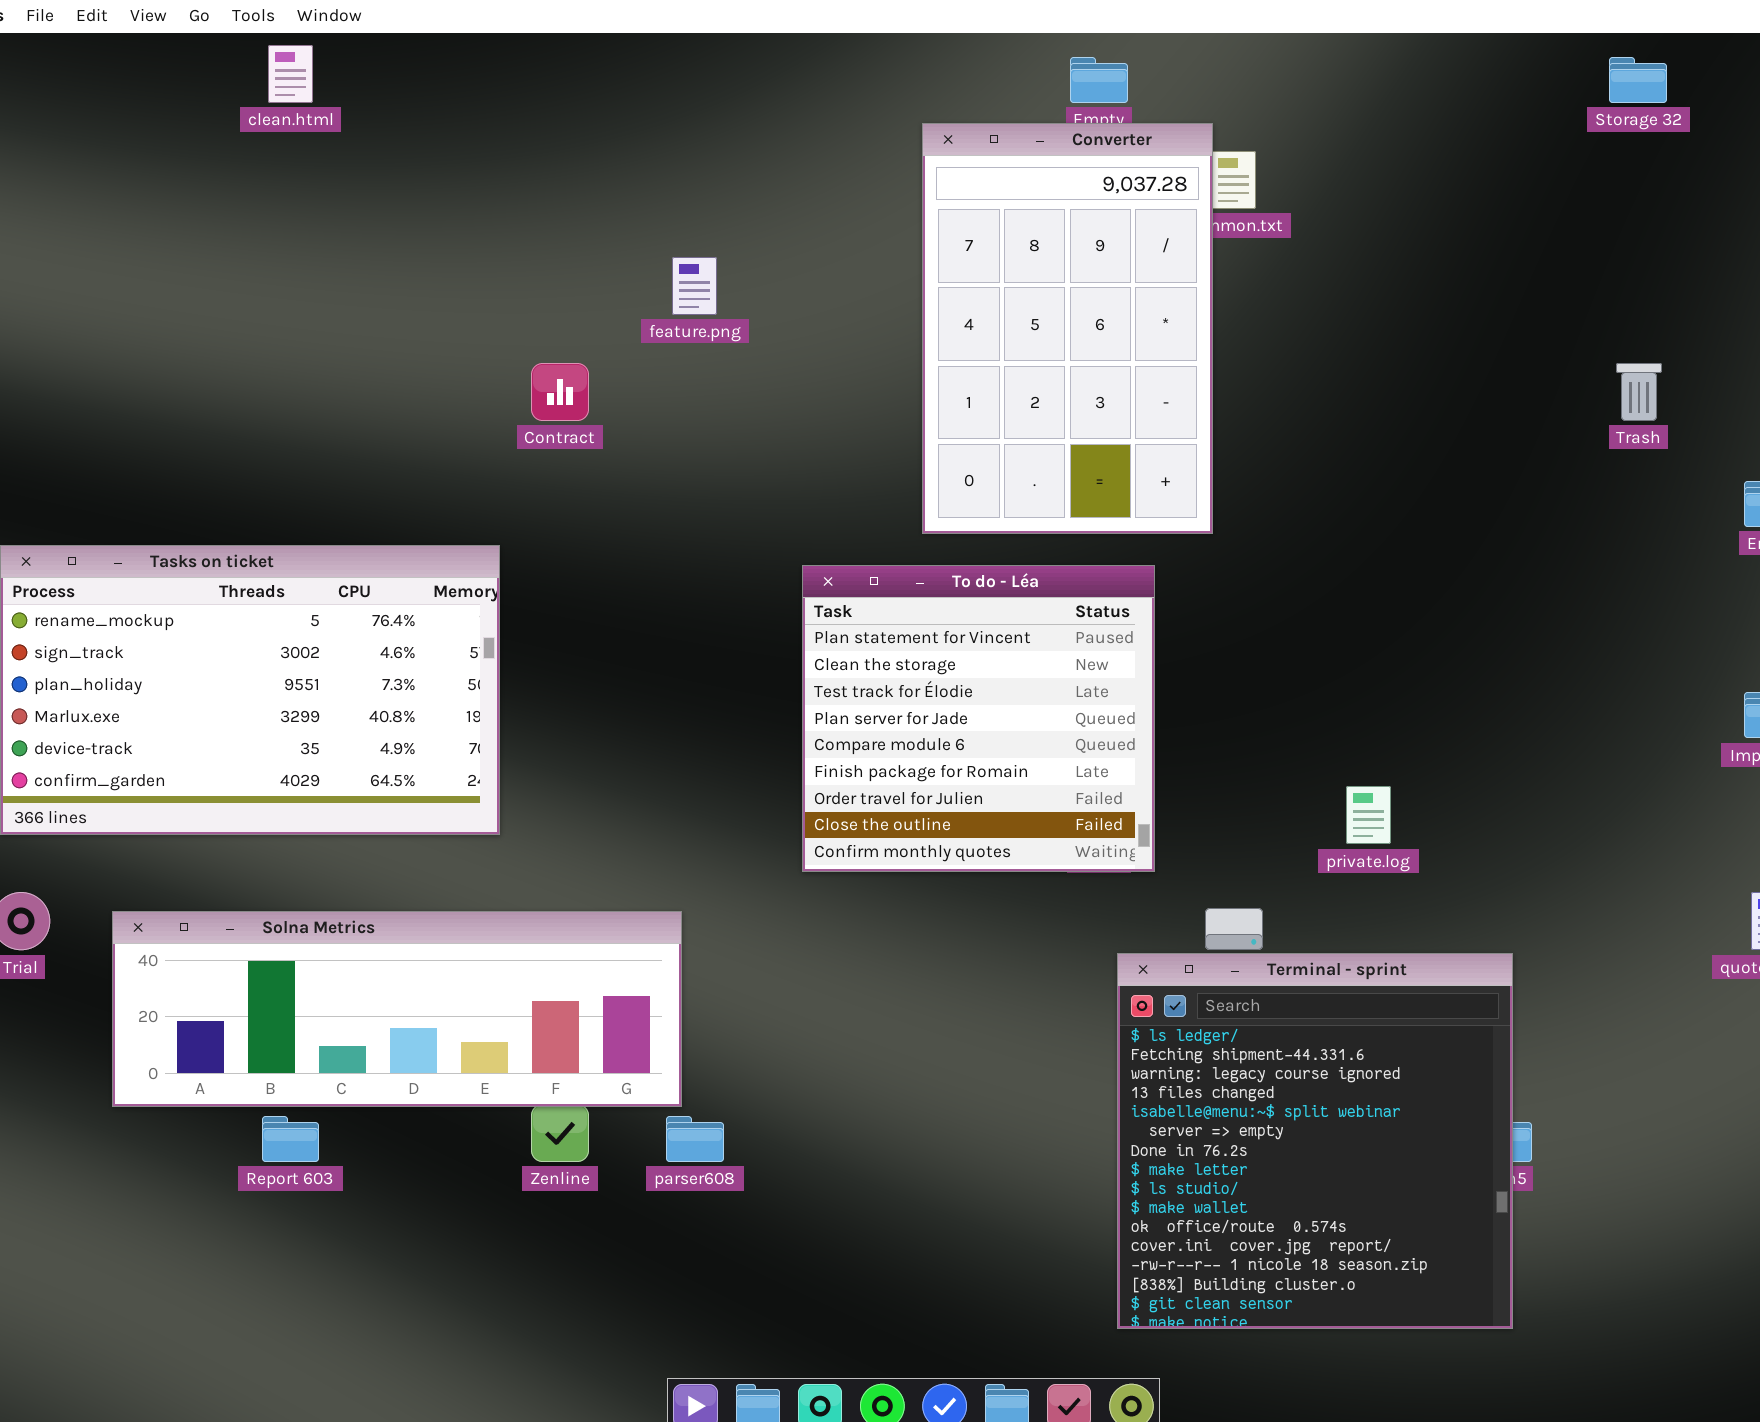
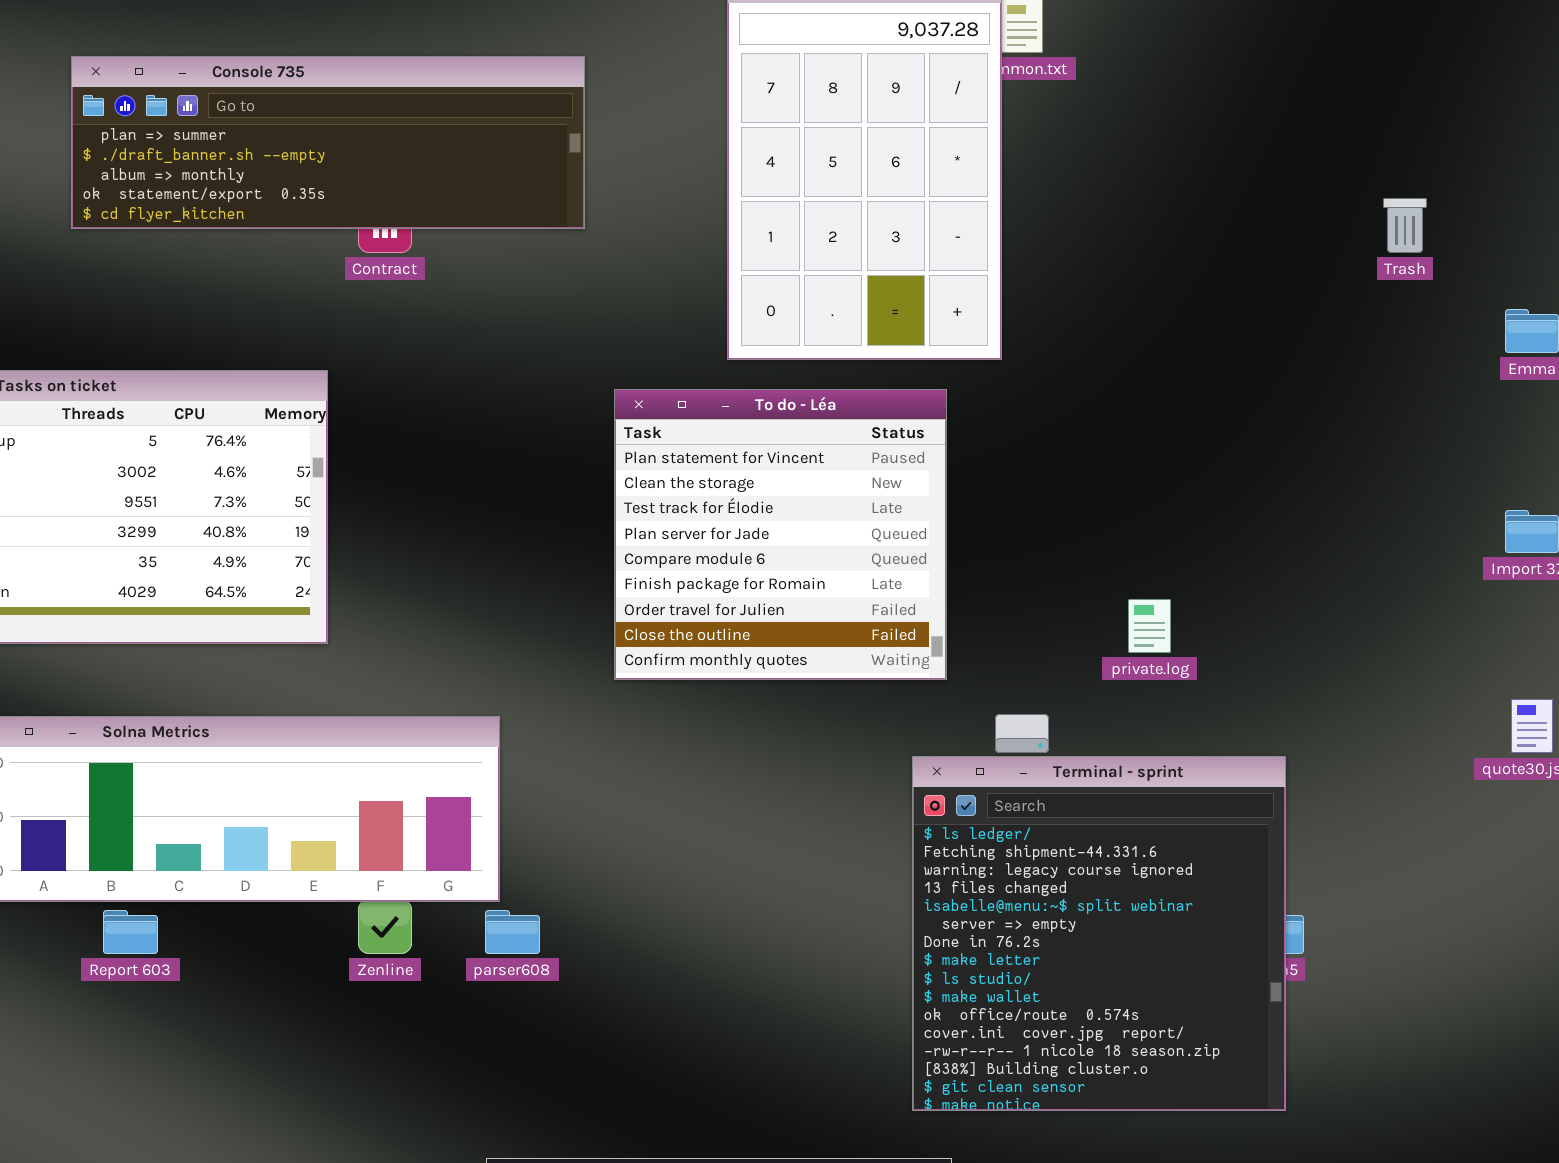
Console 735: none -> [71,56,585,229], opened

